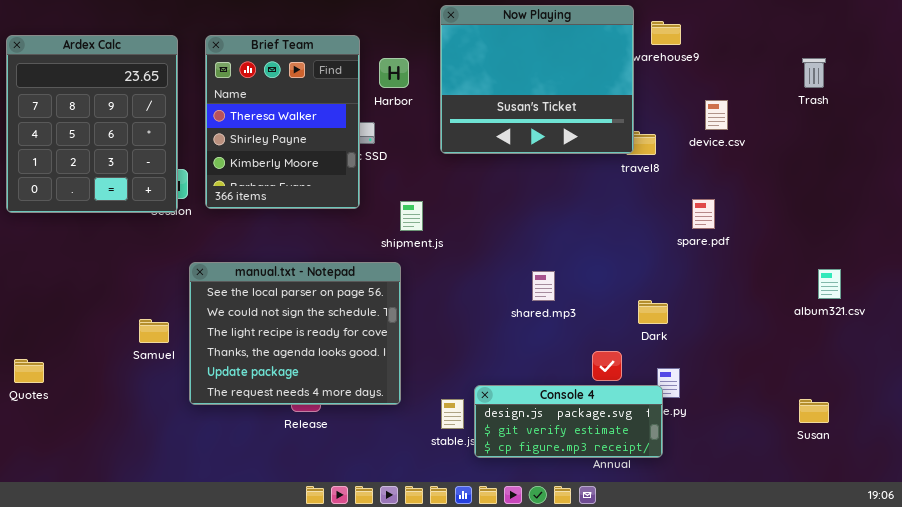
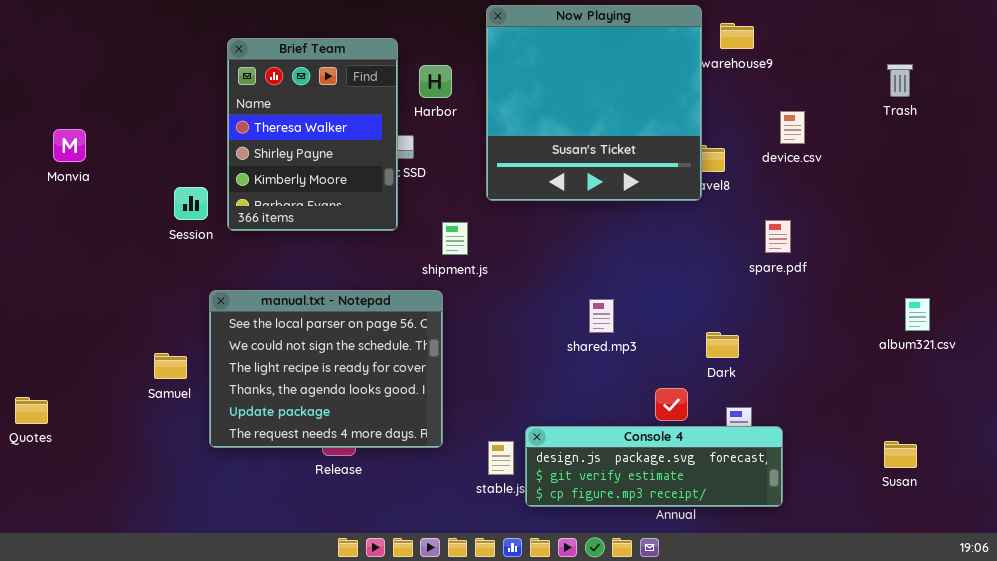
Now Playing: [440,5,634,154] -> [486,5,702,201], resized
Ardex Calc: [6,35,178,213] -> none, closed
Console 4: [474,385,663,458] -> [525,426,783,507], resized

